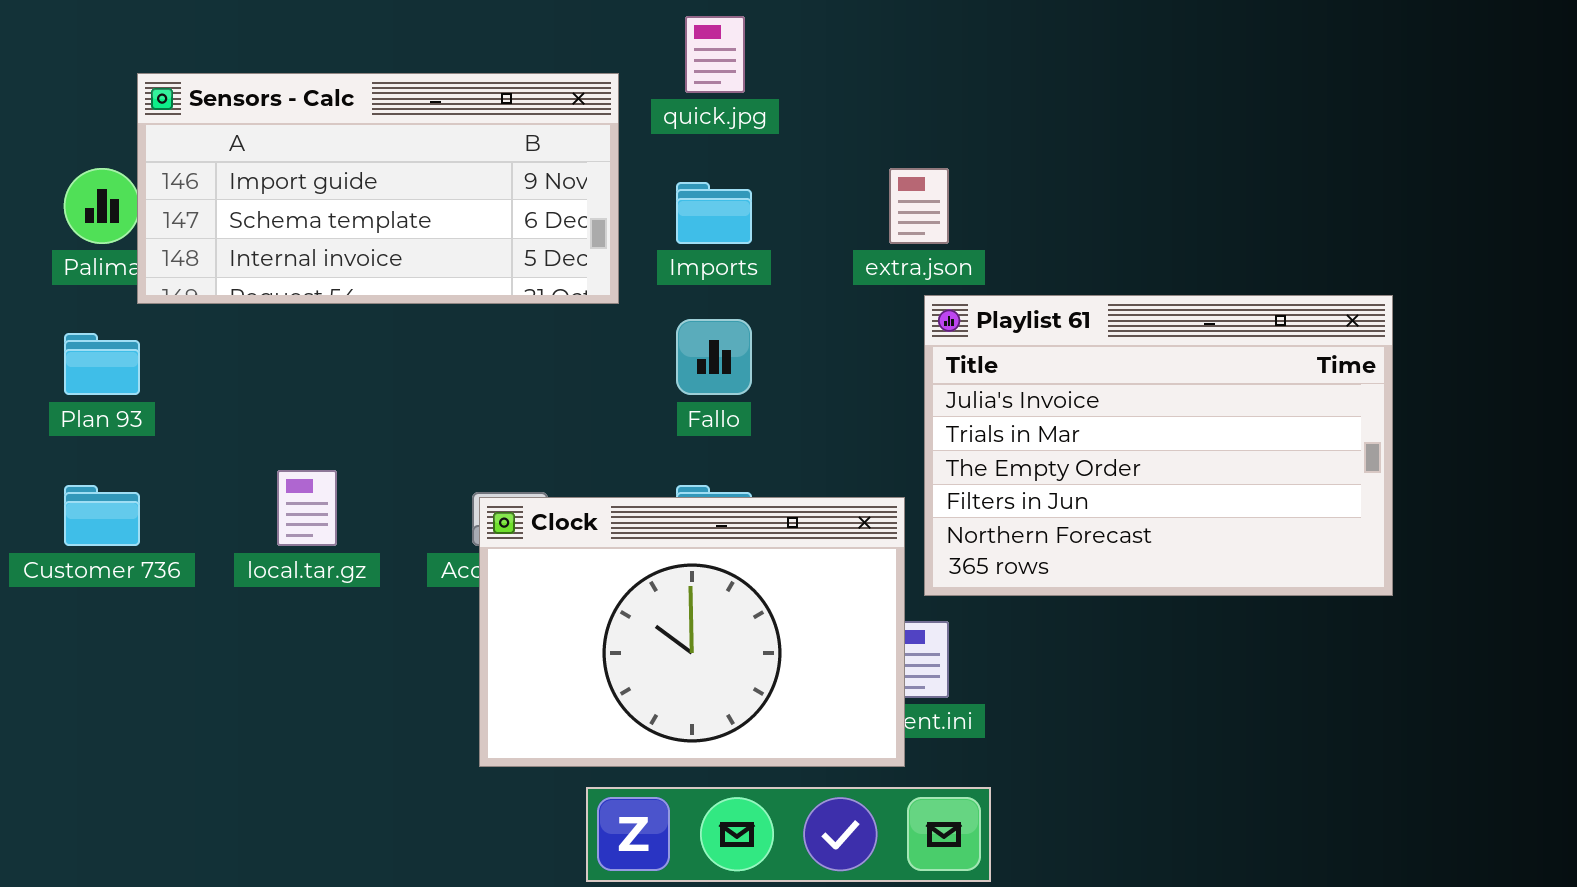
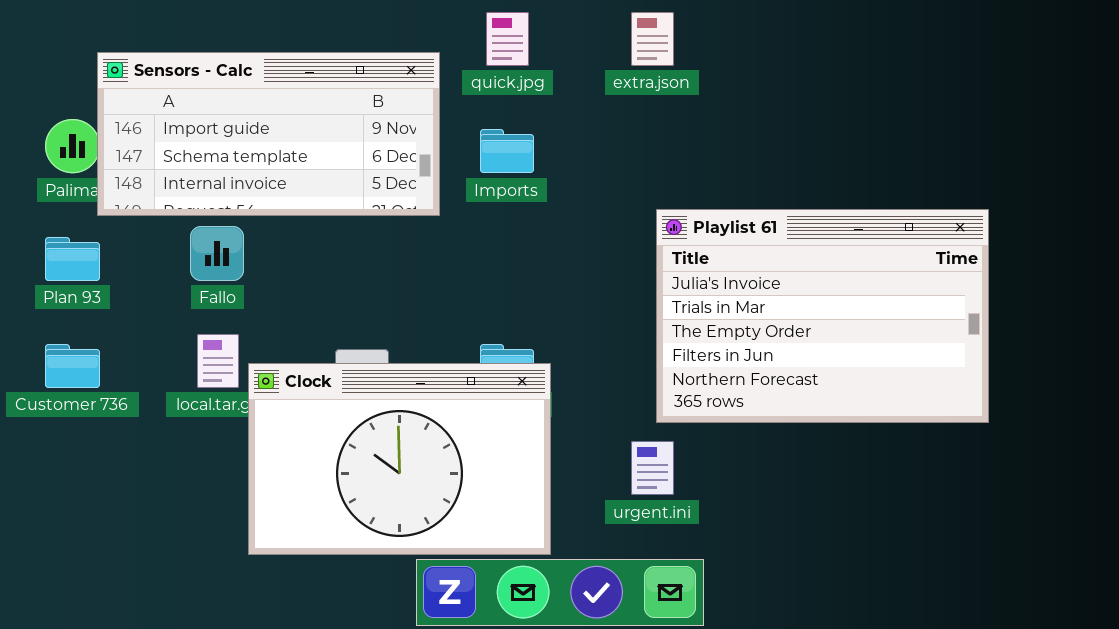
extra.json: [889,168,949,244] -> [631,12,674,66], moved
Fallo: [676,319,752,395] -> [190,226,244,281], moved
Clock: [479,497,905,767] -> [248,363,551,555], moved

